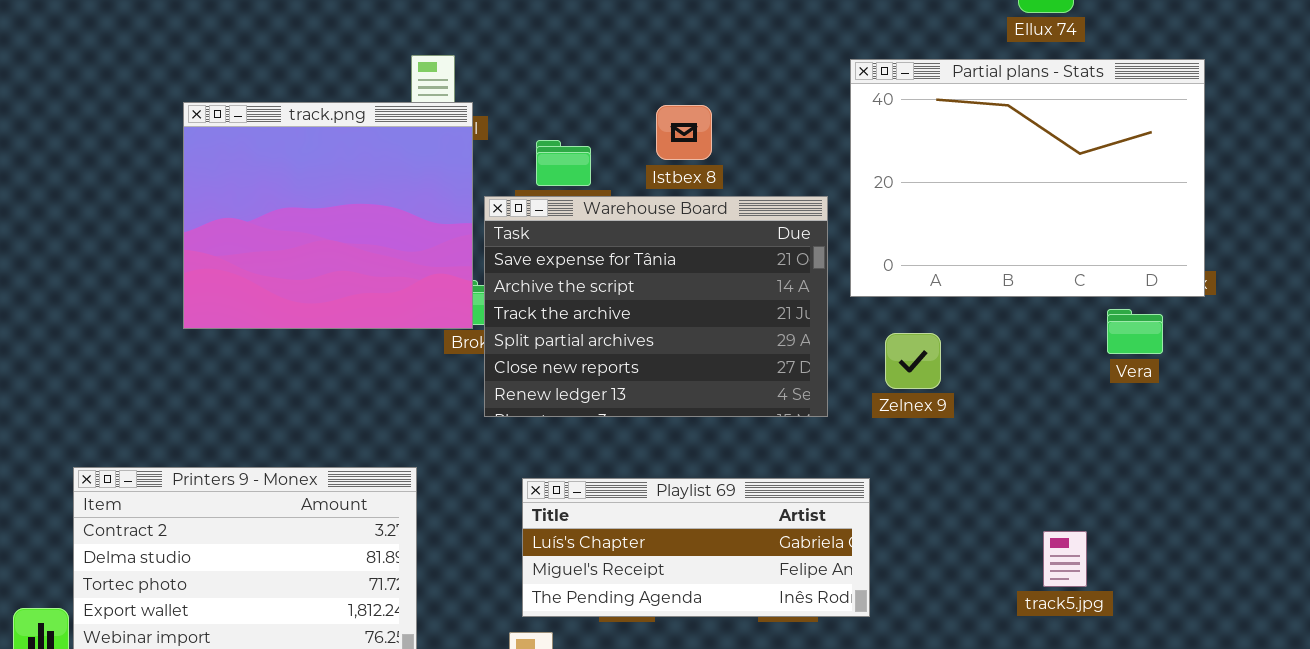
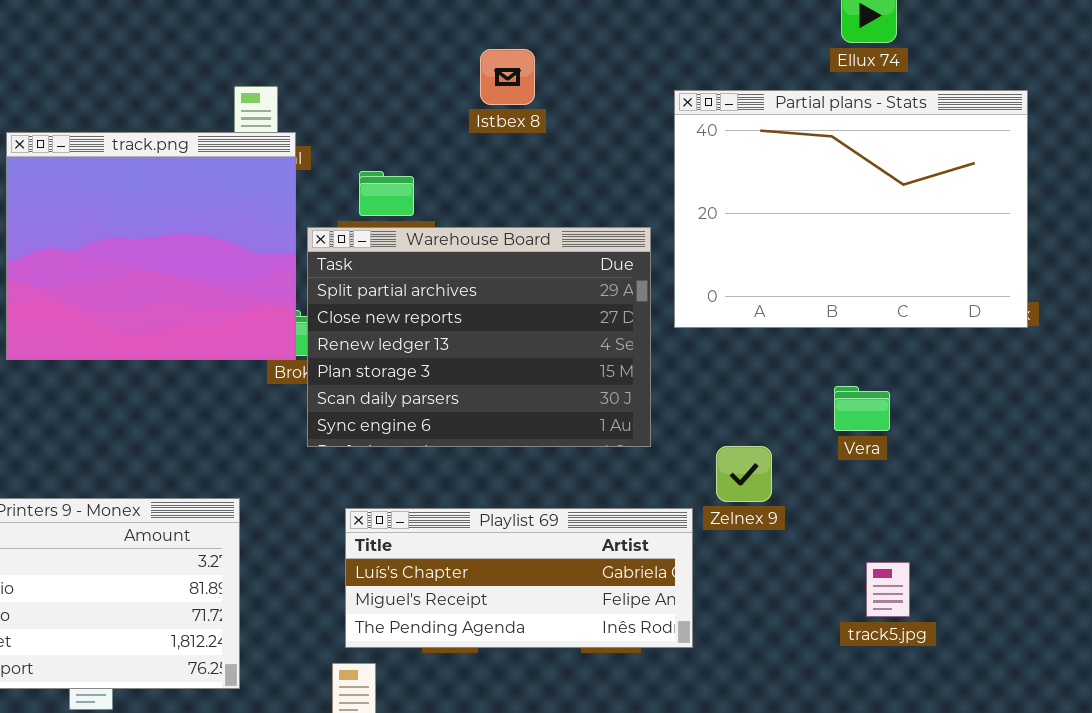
Istbex 8: [656,105,712,160] -> [480,49,535,105], moved
Warehouse Board: [484,196,828,417] -> [307,227,651,447], scrolled down 3 rows
Vera: [1107,309,1163,354] -> [834,386,890,431], moved
Zelnex 9: [885,333,941,389] -> [716,446,772,502], moved

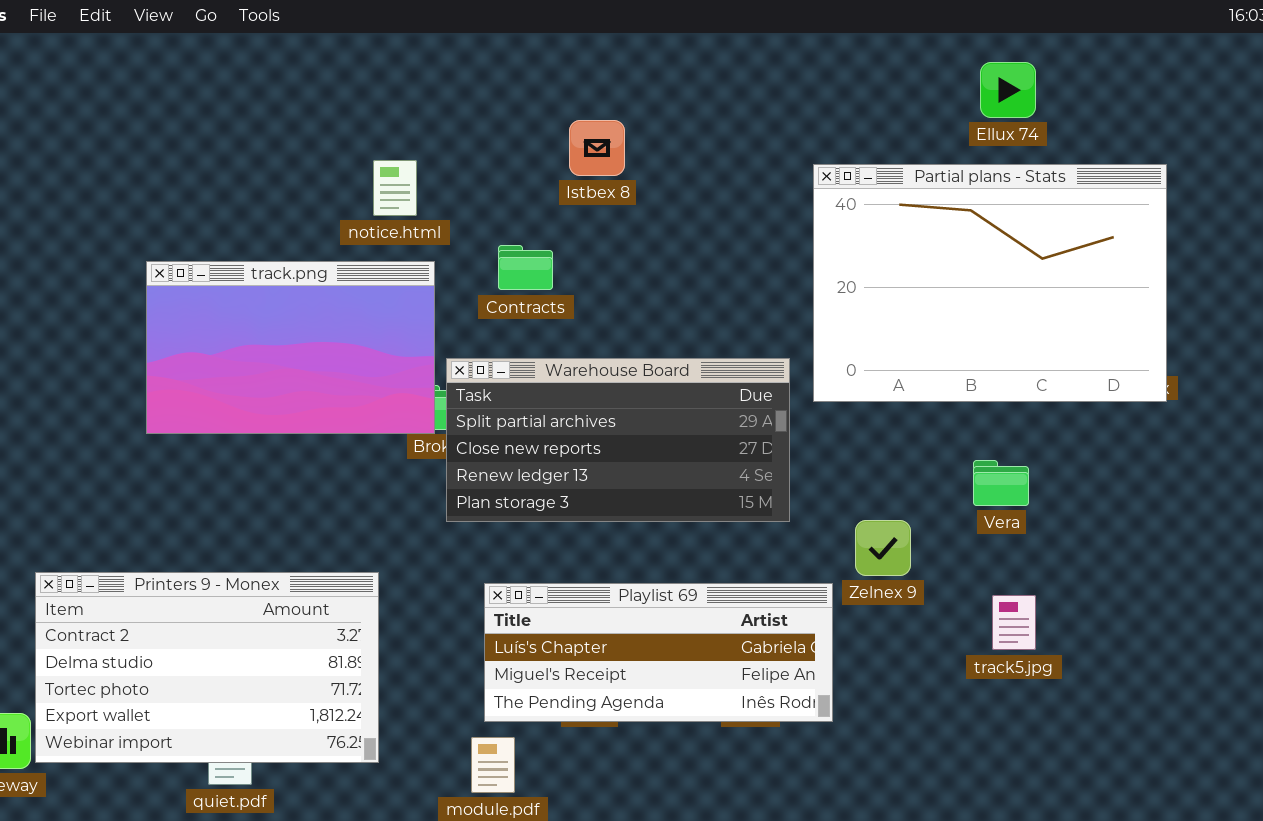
Istbex 8: [480,49,535,105] -> [569,120,625,176], moved
track.png: [6,132,296,360] -> [146,261,435,434], resized
Warehouse Board: [307,227,651,447] -> [446,358,790,522], resized
track5.jpg: [866,562,910,617] -> [992,595,1036,650], moved

